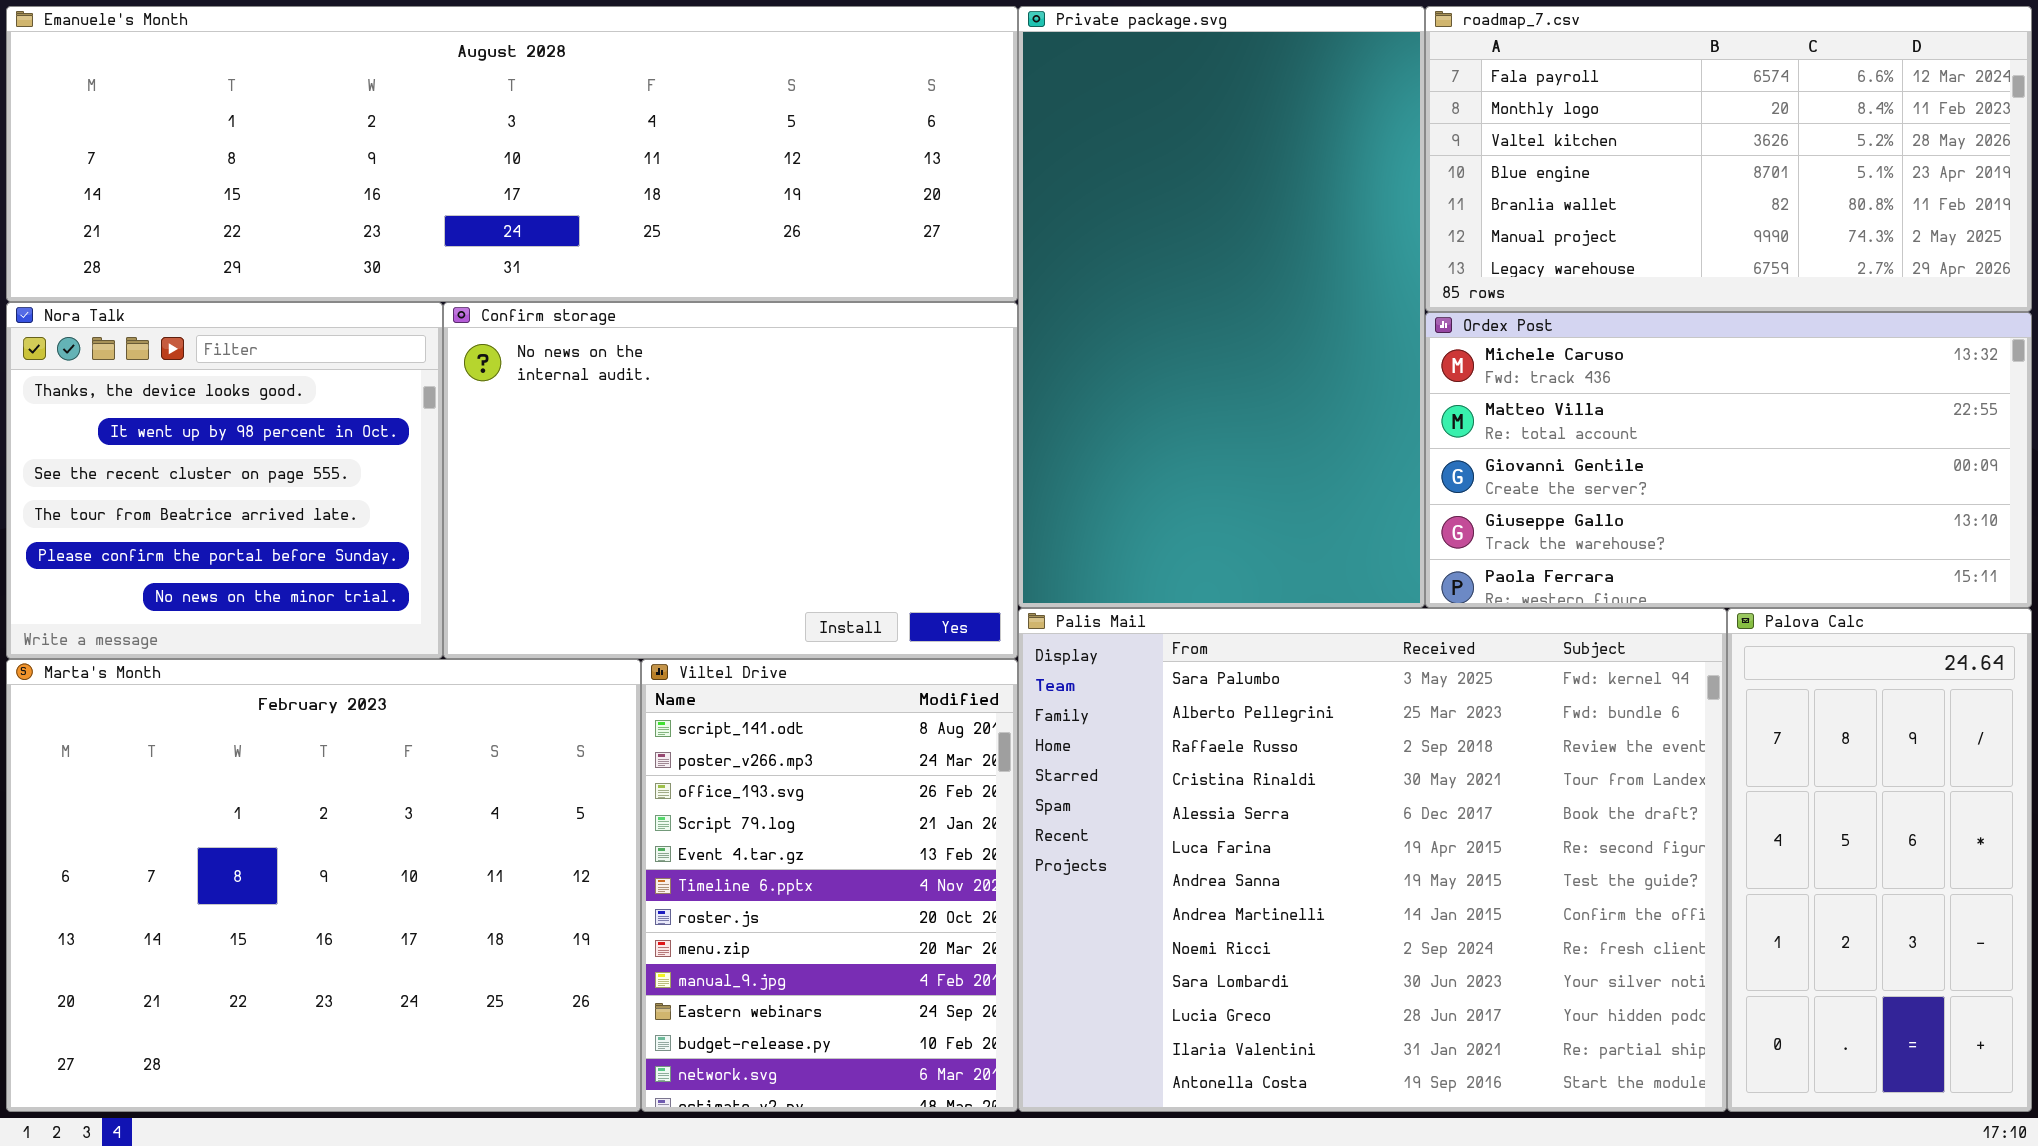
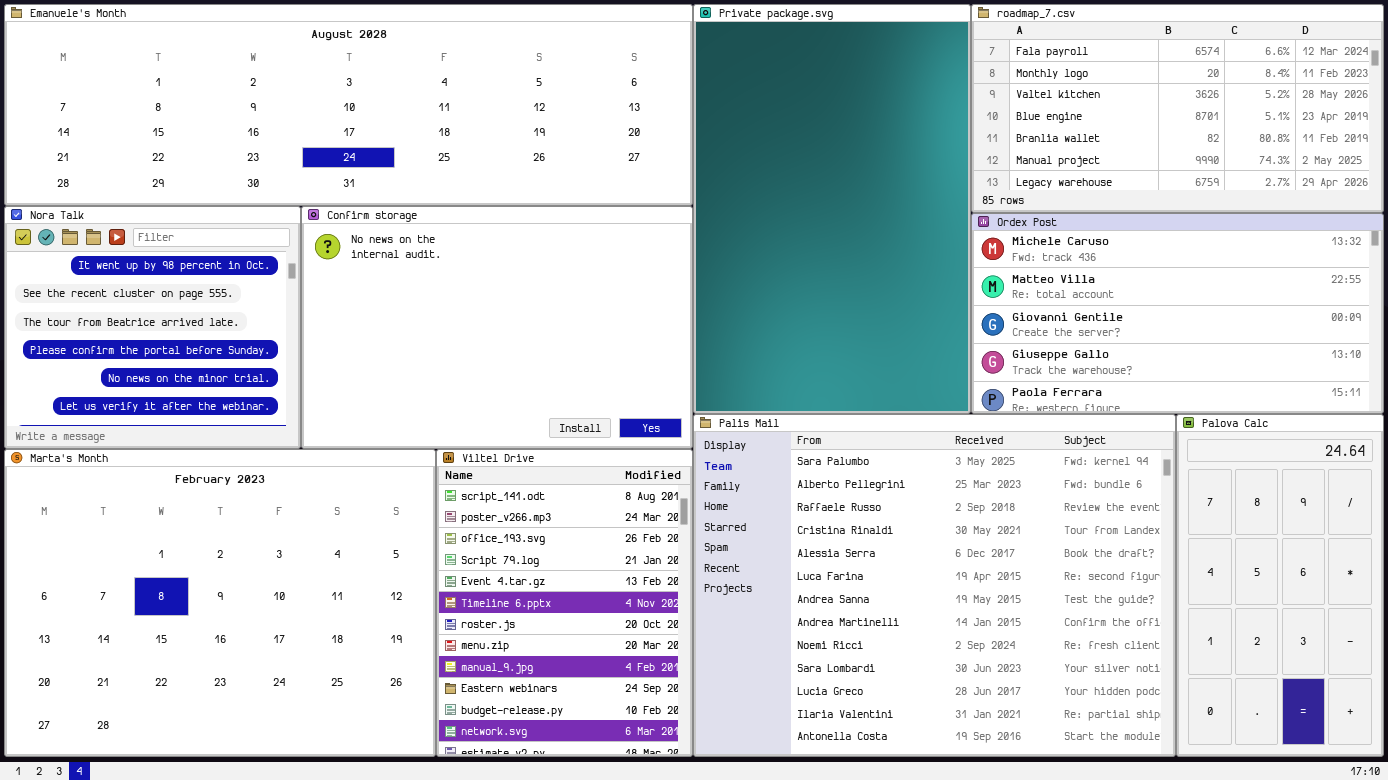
Nora Talk: [6,302,443,659] -> [4,206,301,449], scrolled down 1 row

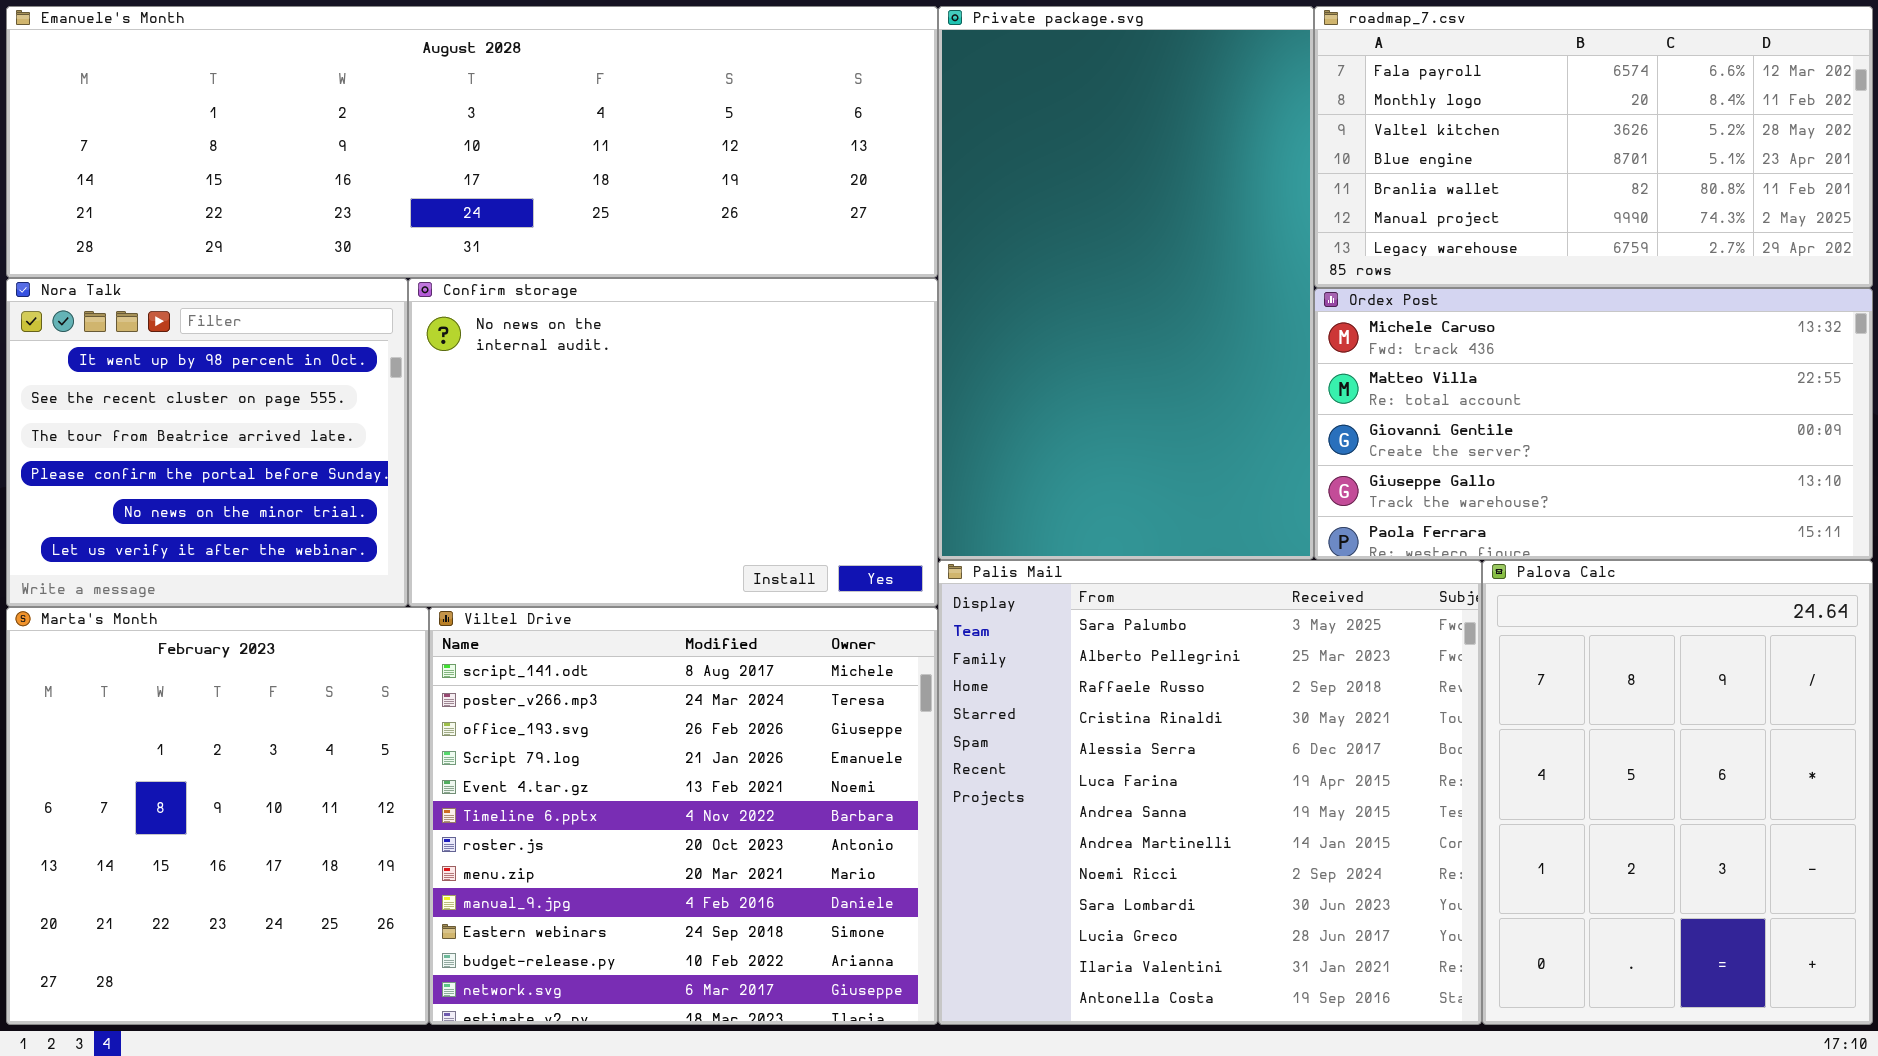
Palis Mail: [693,414,1176,757] -> [938,560,1482,1025], resized
Palova Calc: [1176,414,1384,757] -> [1482,560,1873,1025], resized
Marta's Month: [4,449,436,757] -> [6,607,429,1025], resized
Viltel Drive: [436,449,693,757] -> [429,607,938,1025], resized

